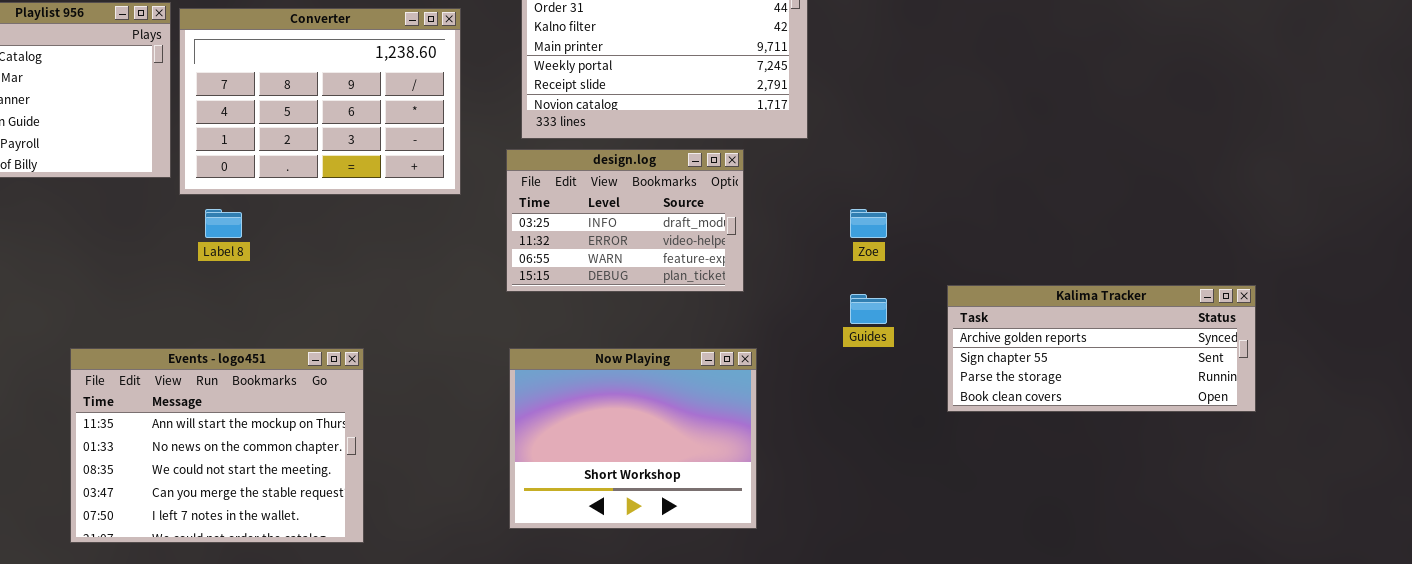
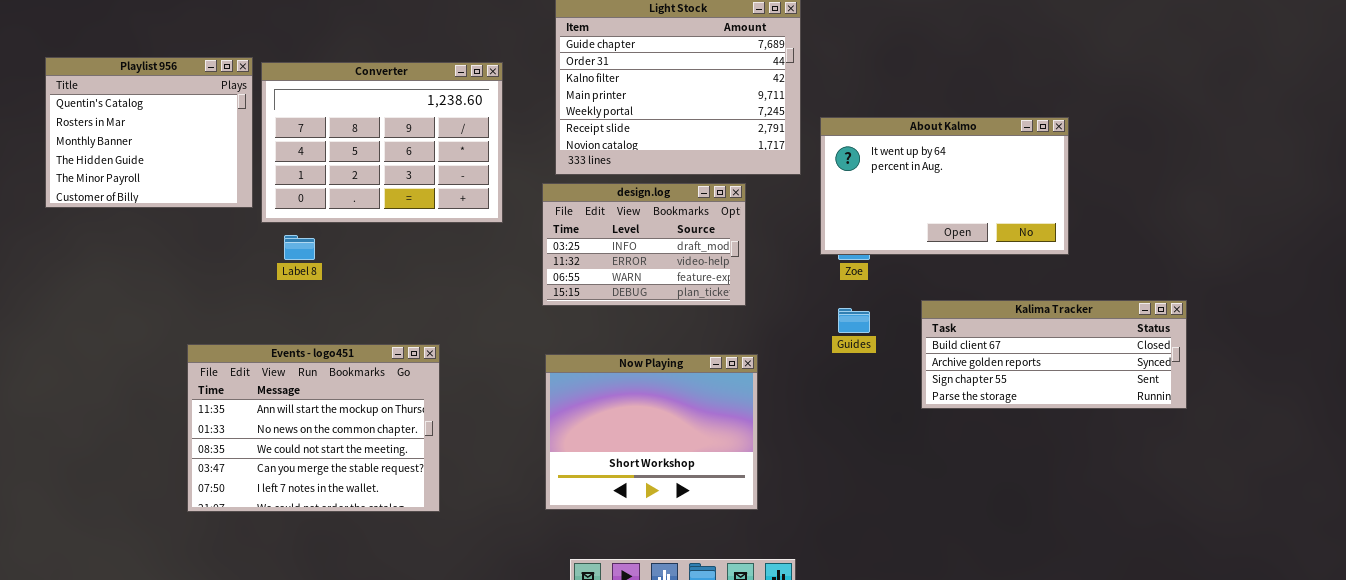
About Kalmo: none -> [820,117,1069,255], opened
Kalima Tracker: [947,285,1256,412] -> [921,300,1187,409], scrolled up 1 row
Events - logo451: [70,348,364,543] -> [187,344,440,512], moved

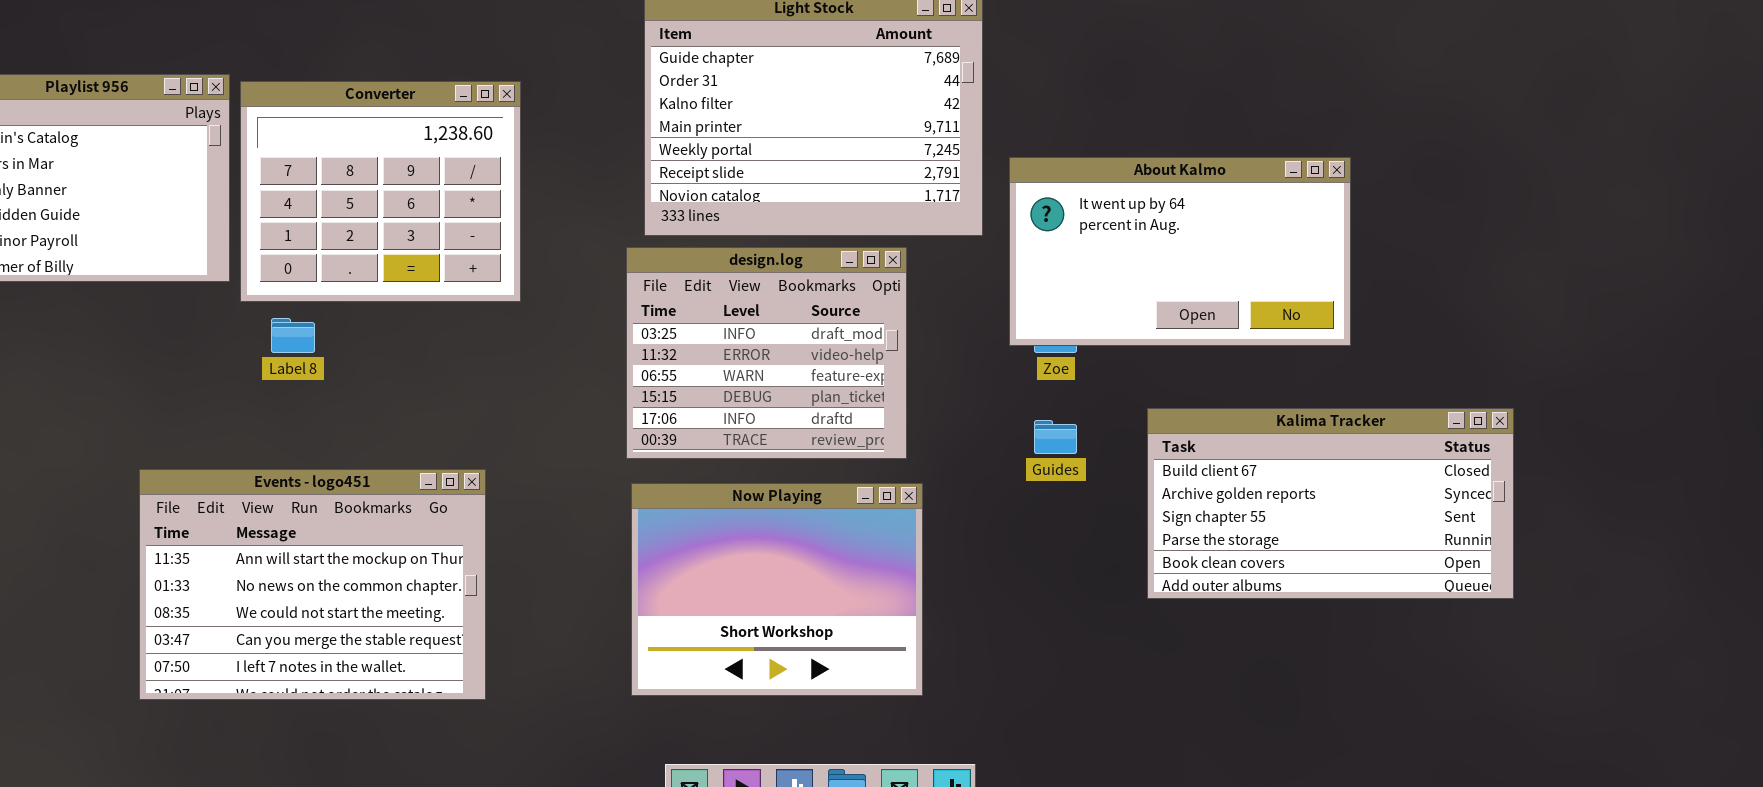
Converter: [261,62,503,223] -> [240,81,521,302], resized
design.log: [542,183,746,306] -> [626,247,907,459], resized
Kalima Tracker: [921,300,1187,409] -> [1147,408,1514,599], resized

